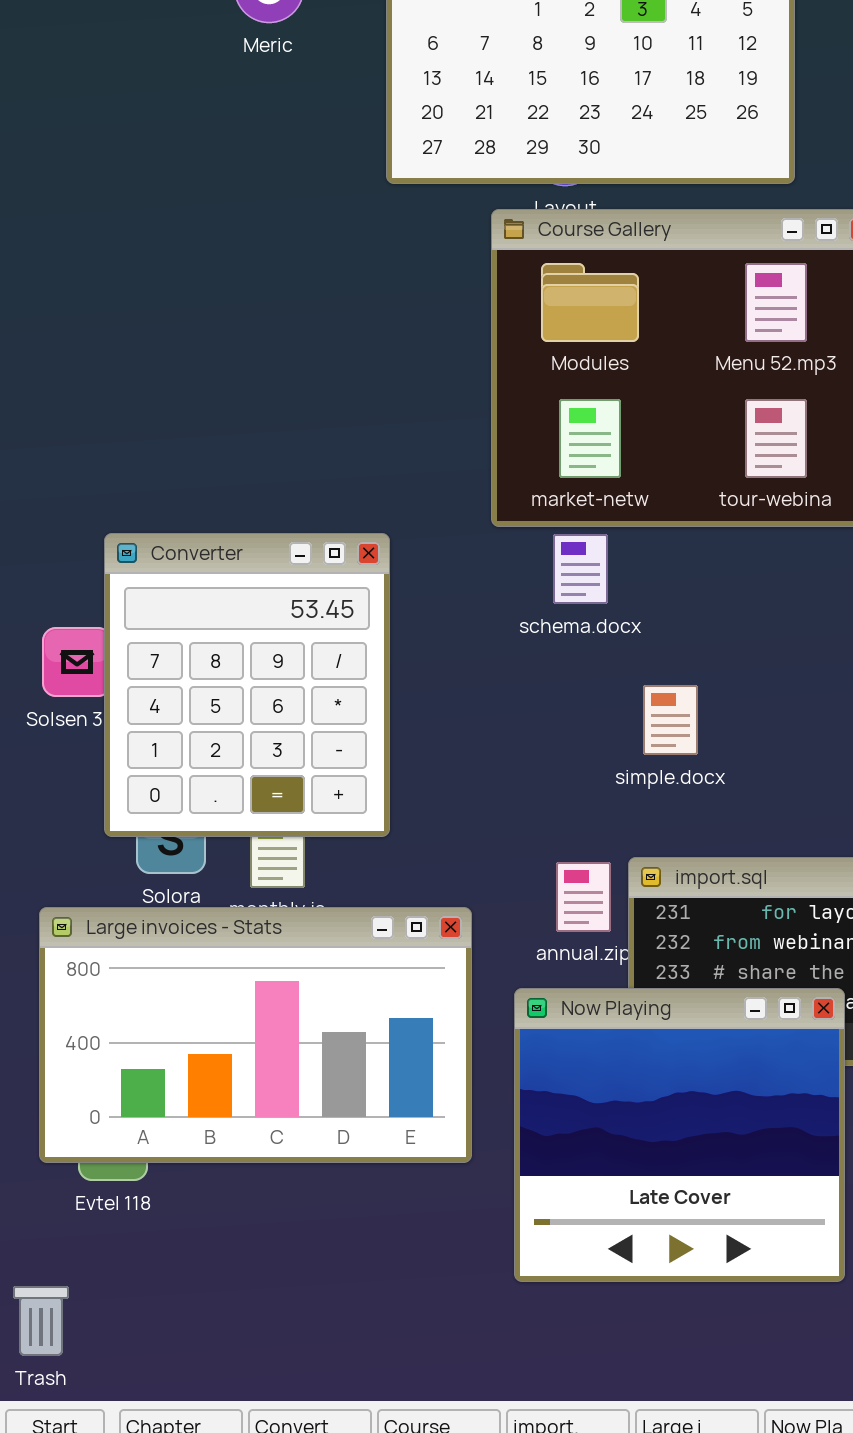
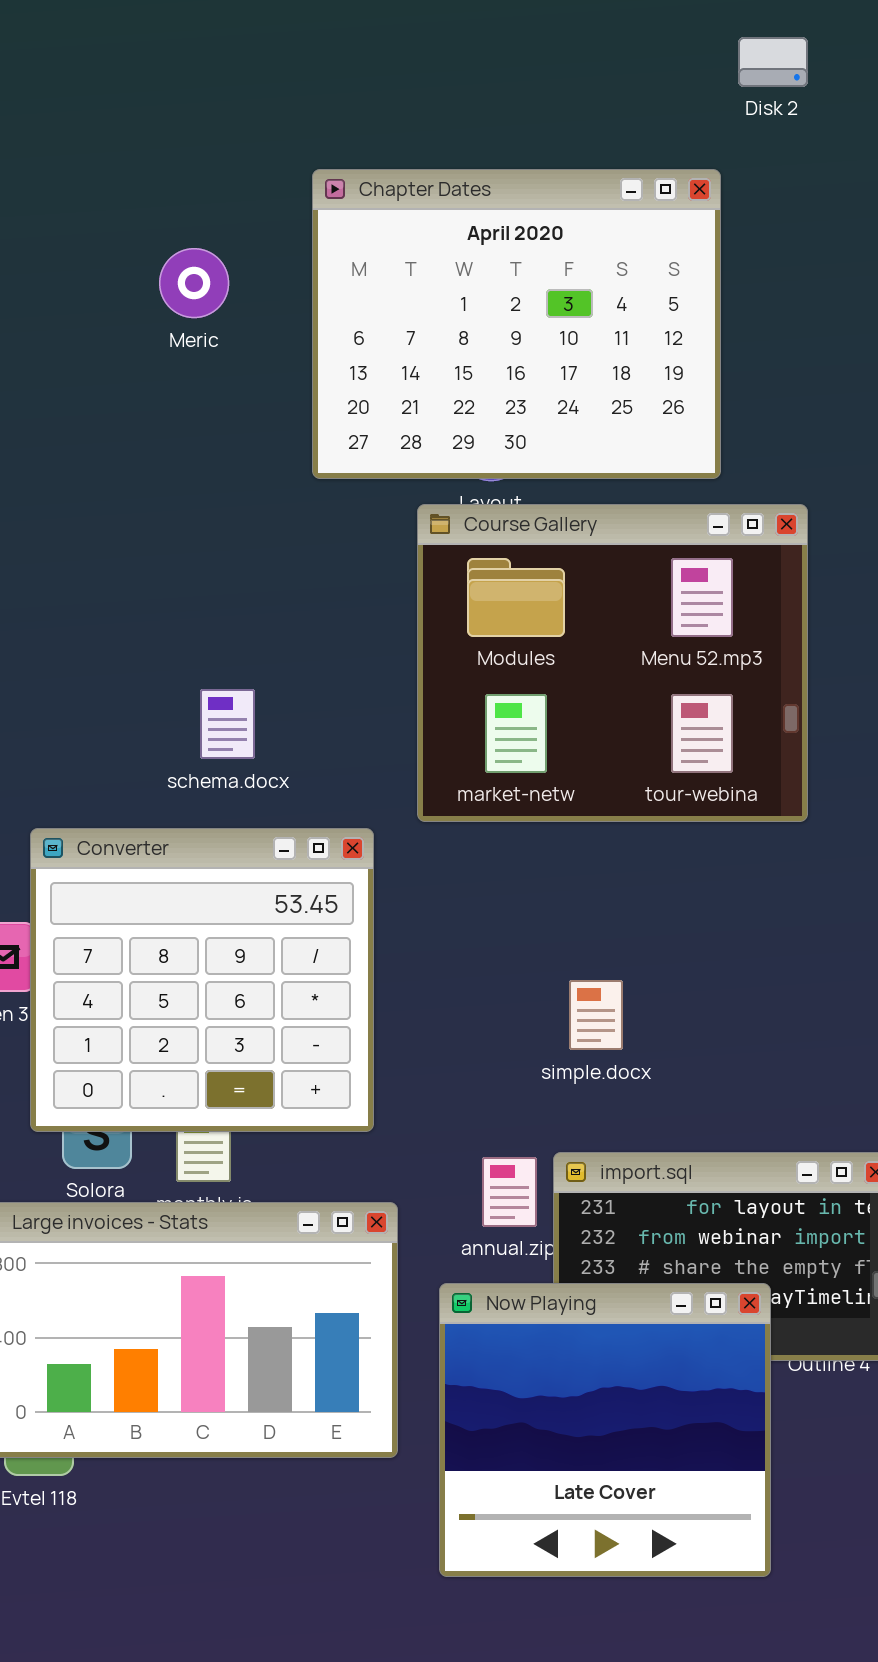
Converter: [104,533,390,837] -> [30,828,374,1132], resized
schema.docx: [553,534,608,604] -> [200,689,255,759], moved

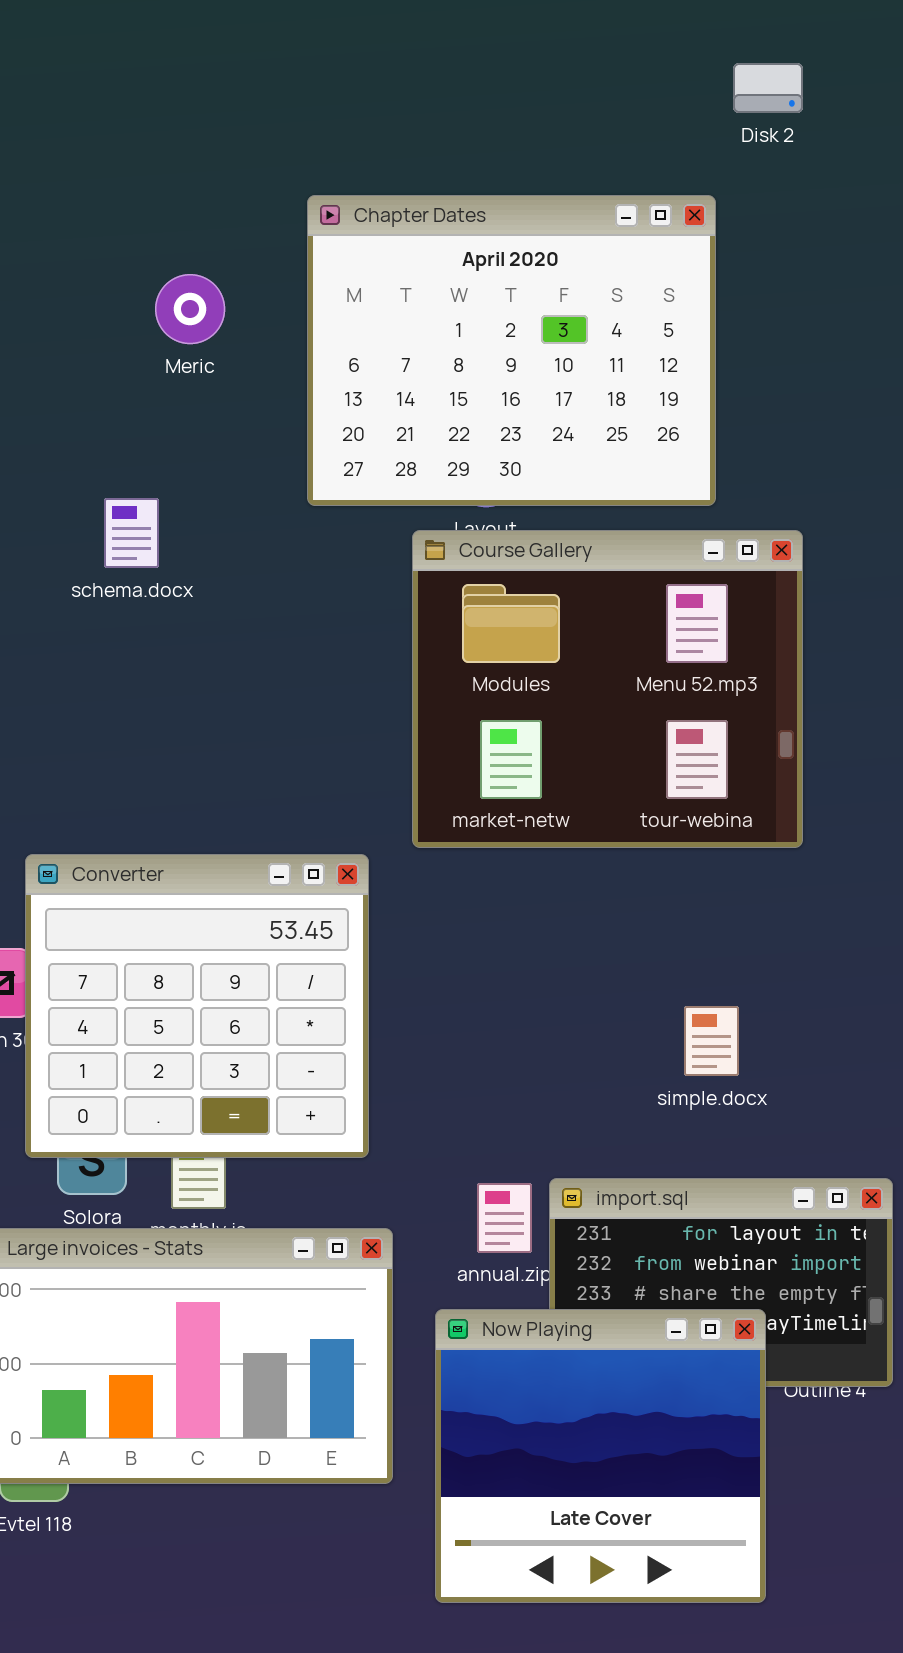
schema.docx: [200,689,255,759] -> [104,498,159,568], moved
simple.docx: [569,980,623,1050] -> [684,1006,739,1076], moved

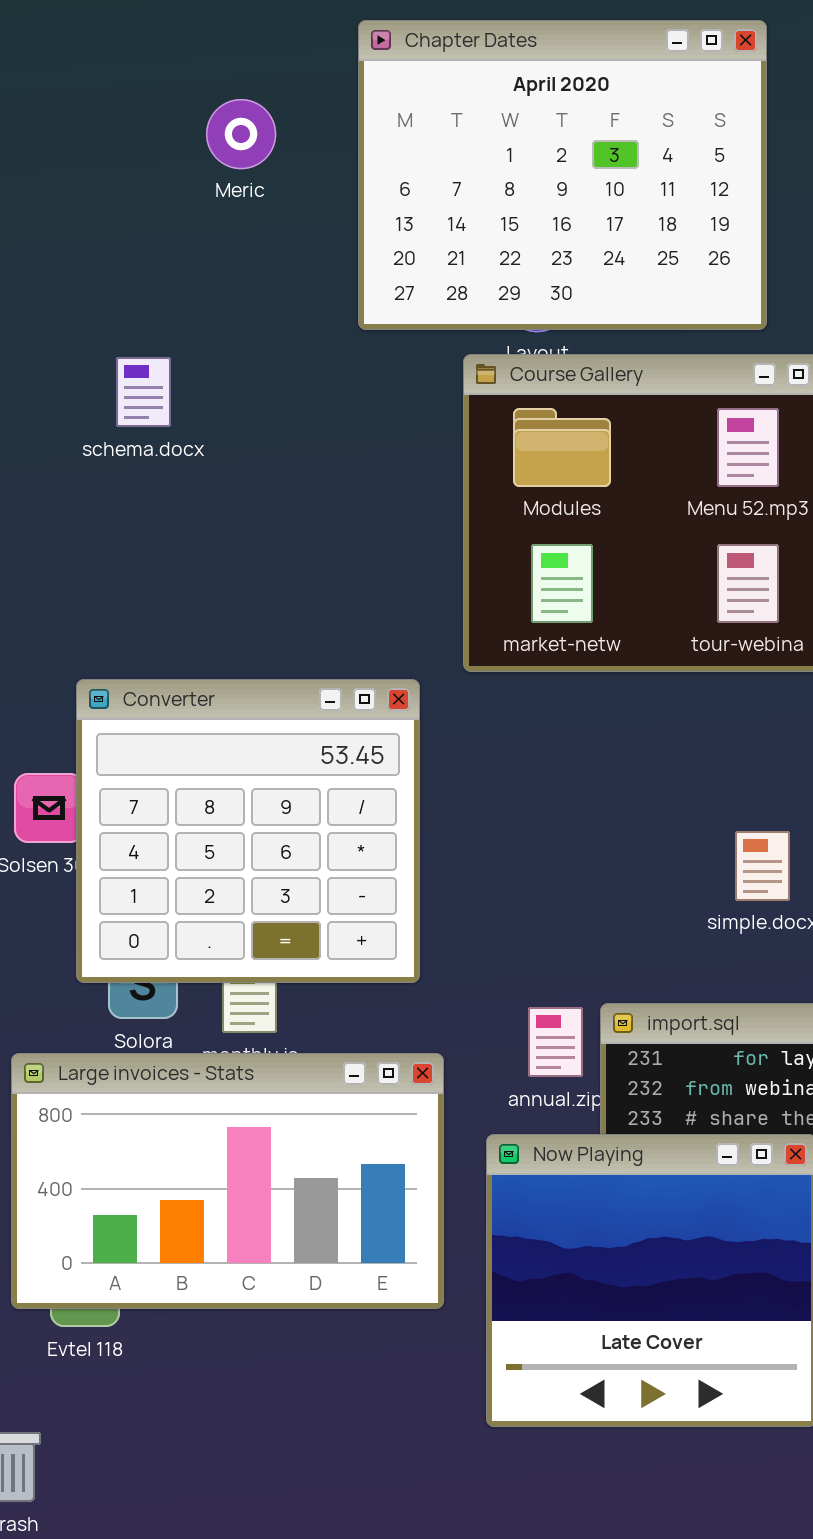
schema.docx: [104,498,159,568] -> [116,357,171,427], moved

